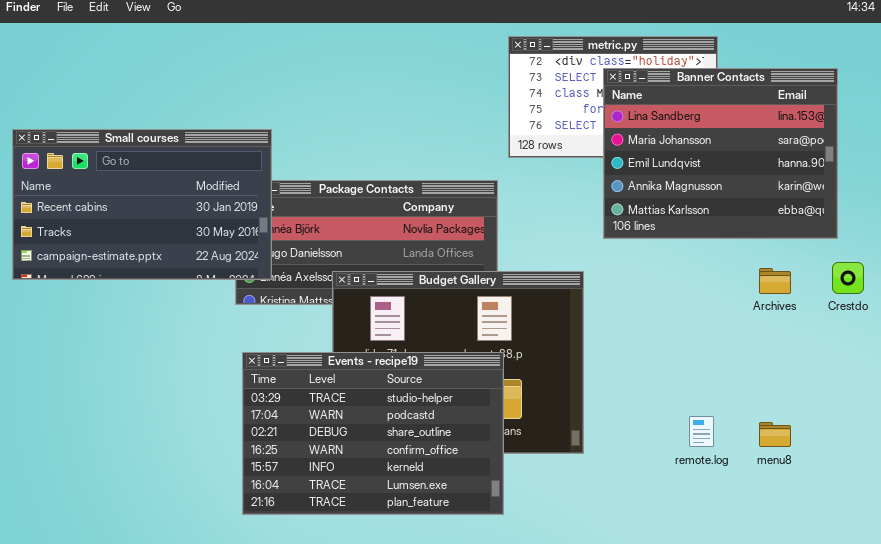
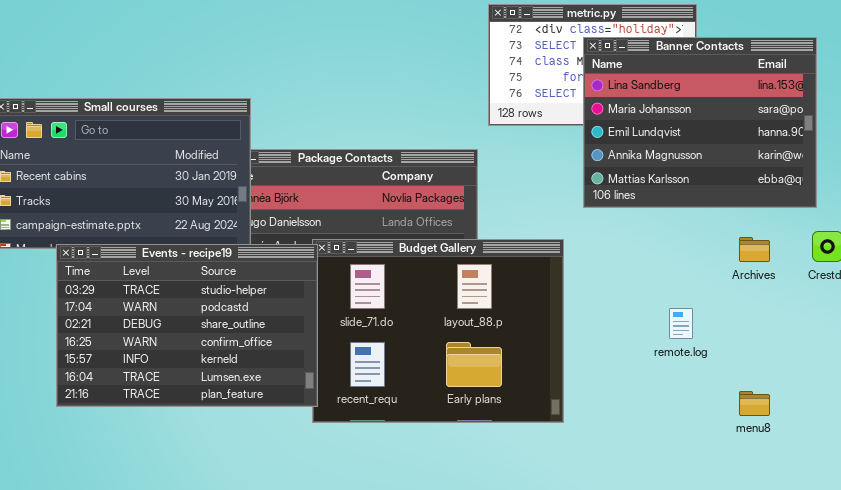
Events - recipe19: [242,352,504,515] -> [56,244,318,407], moved
remote.log: [689,416,714,447] -> [669,308,693,339], moved

